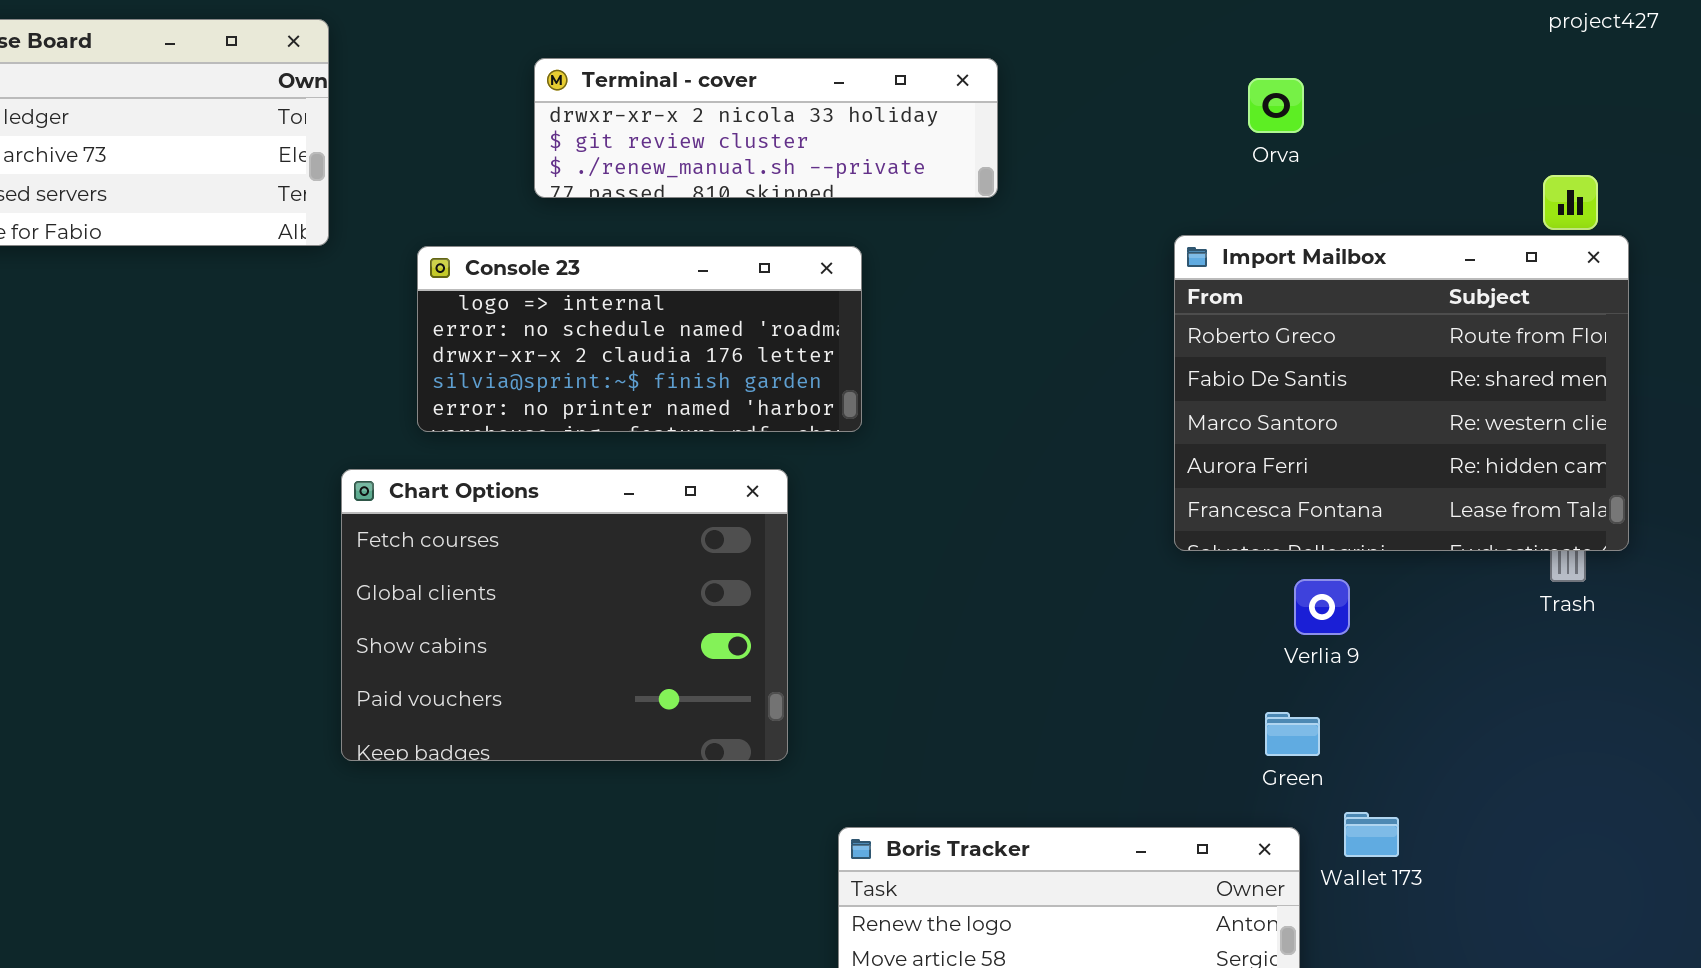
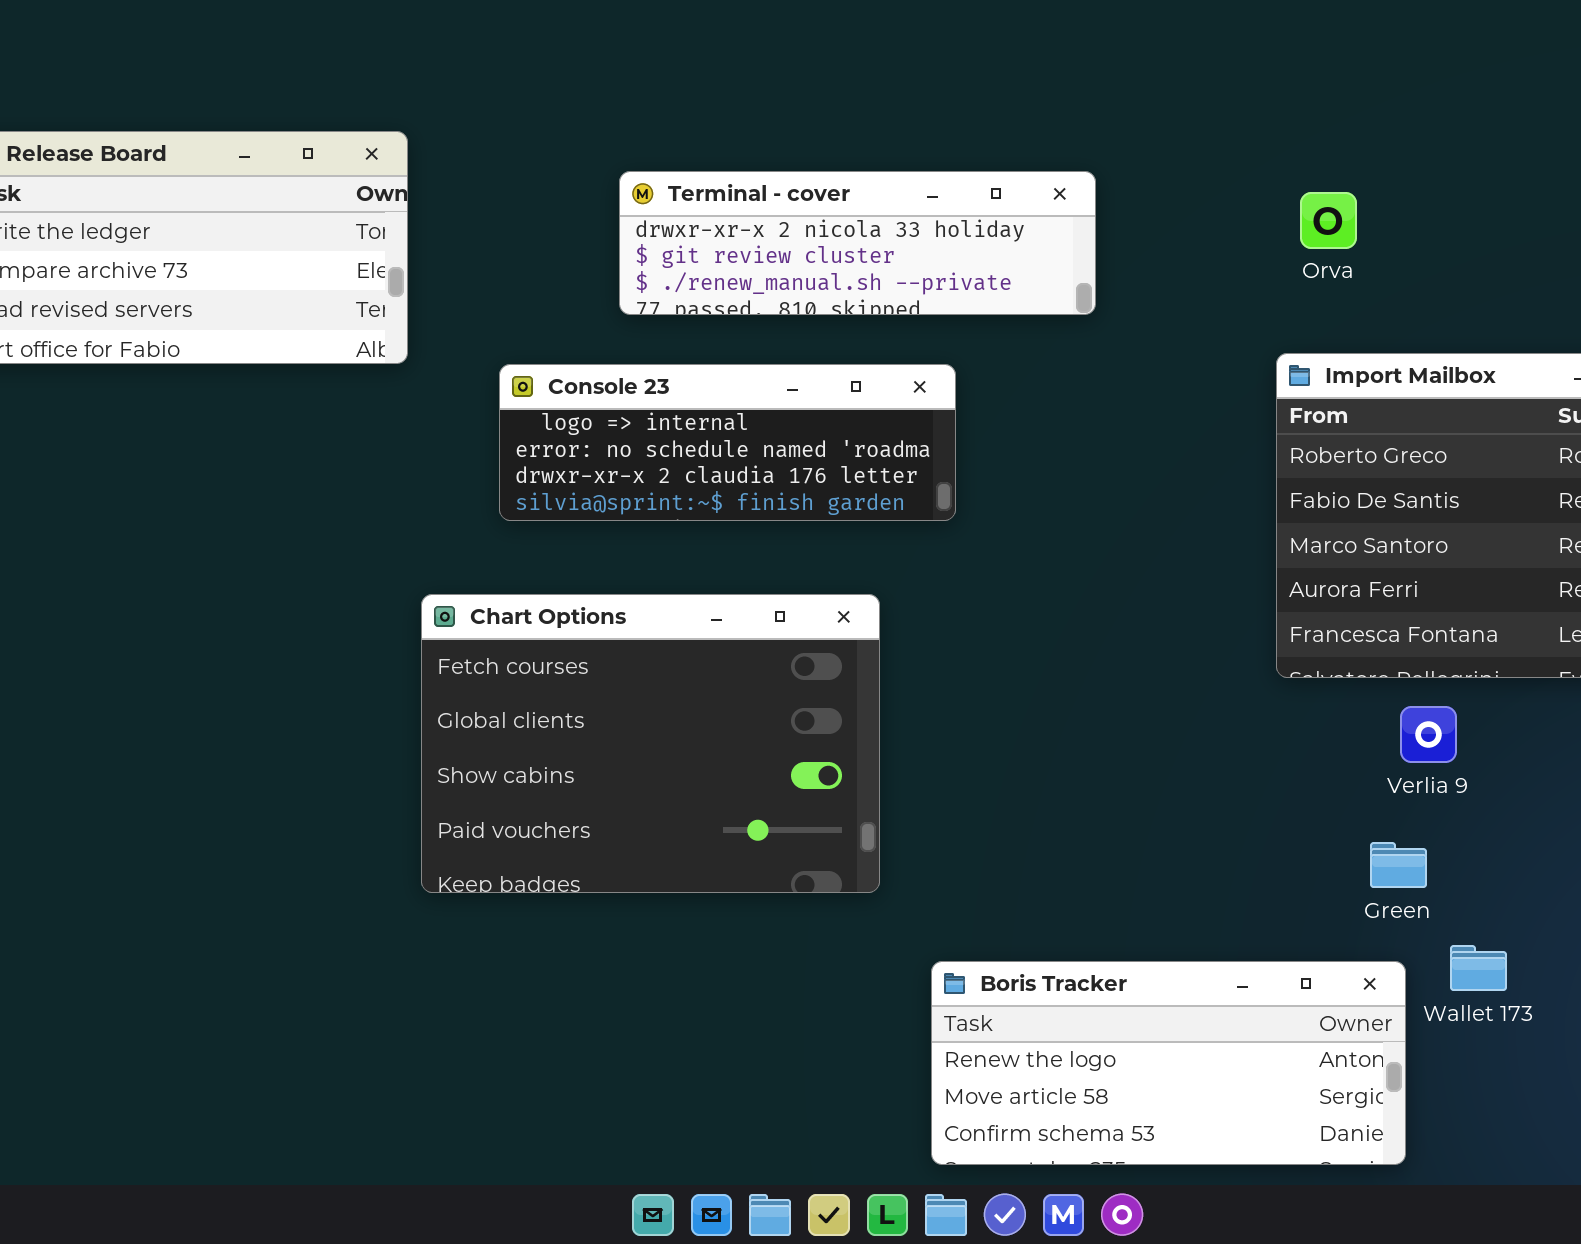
Orva: [1248,78,1304,133] -> [1300,192,1357,249], moved
Console 23: [417,246,862,432] -> [499,364,956,521], resized

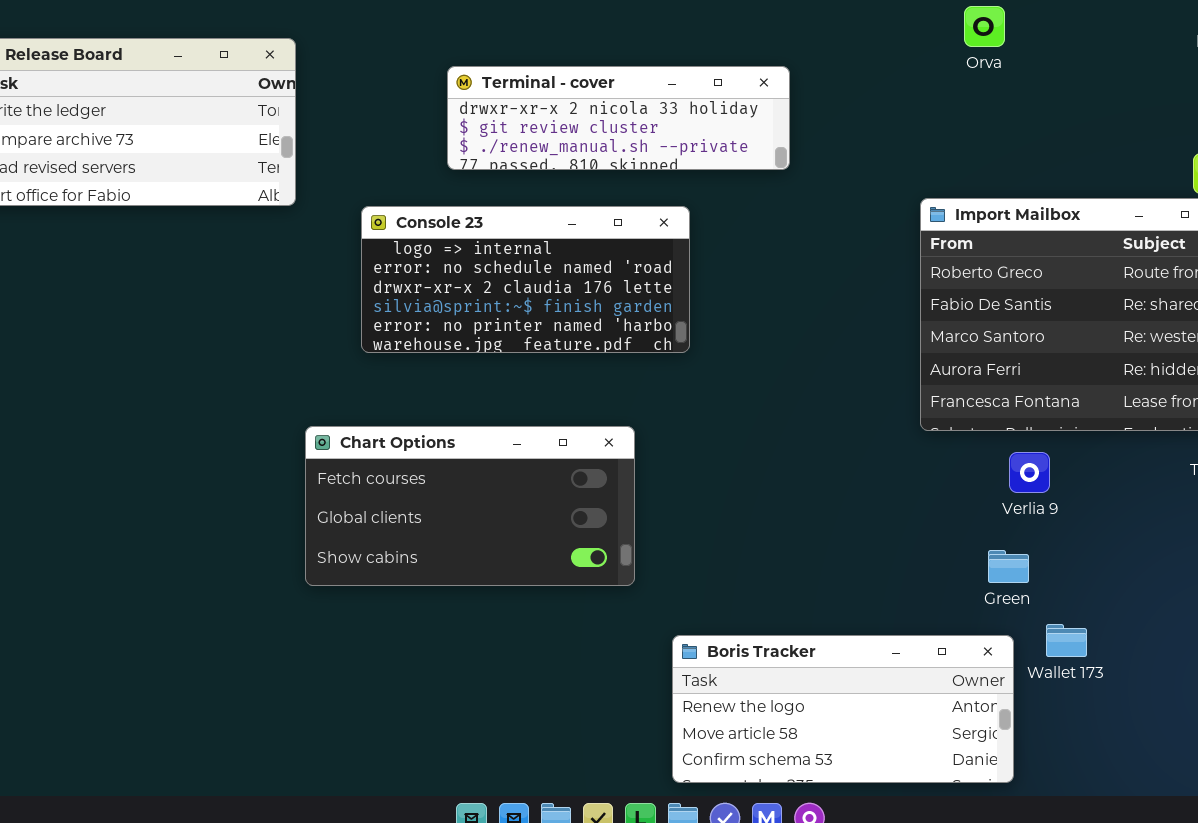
Orva: [1300,192,1357,249] -> [964,6,1005,47], moved
Console 23: [499,364,956,521] -> [361,206,690,353], resized
Chart Options: [421,594,880,893] -> [305,426,635,586], resized

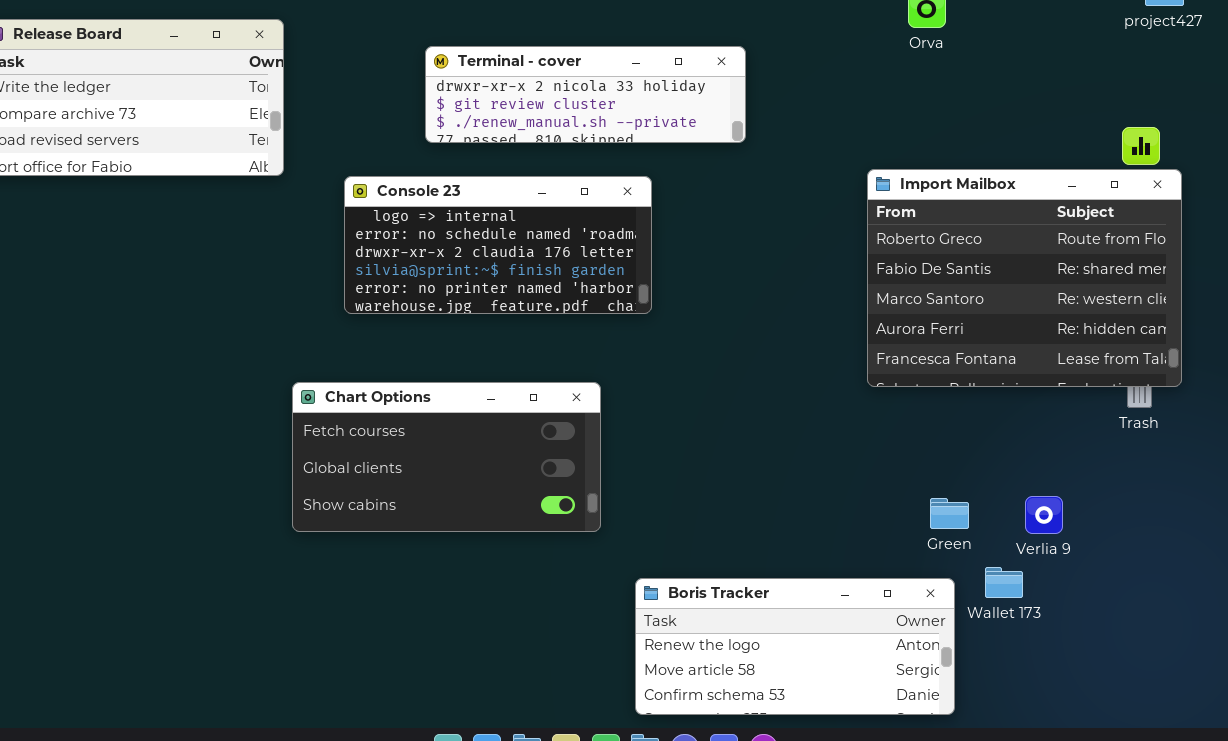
Verlia 9: [1009,452,1050,493] -> [1025,496,1063,534], moved

